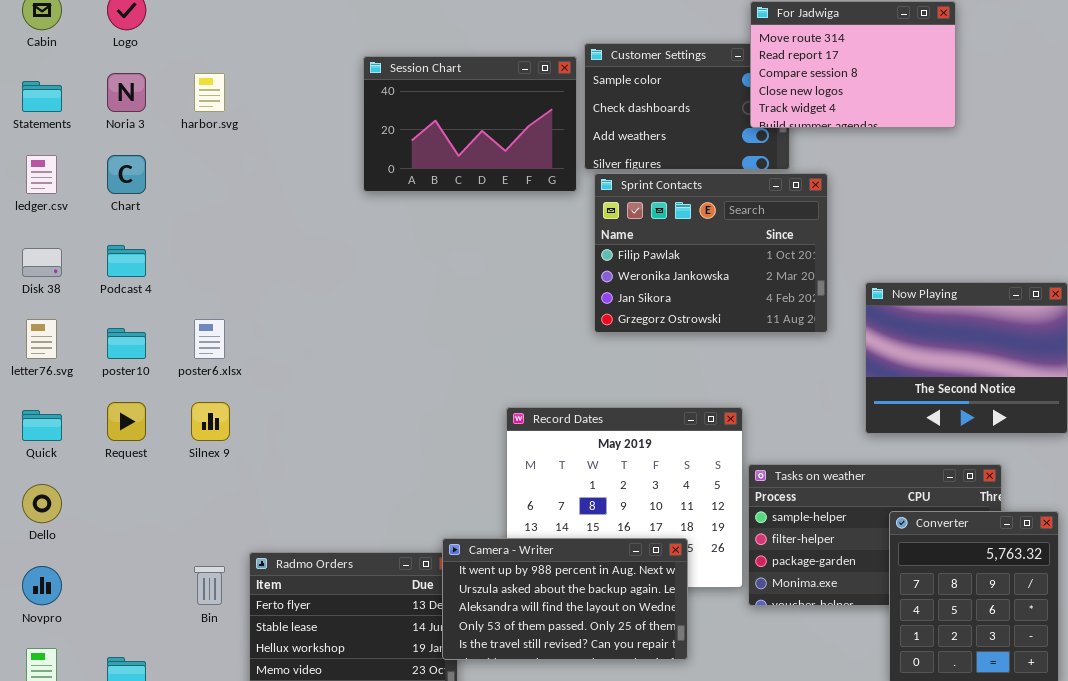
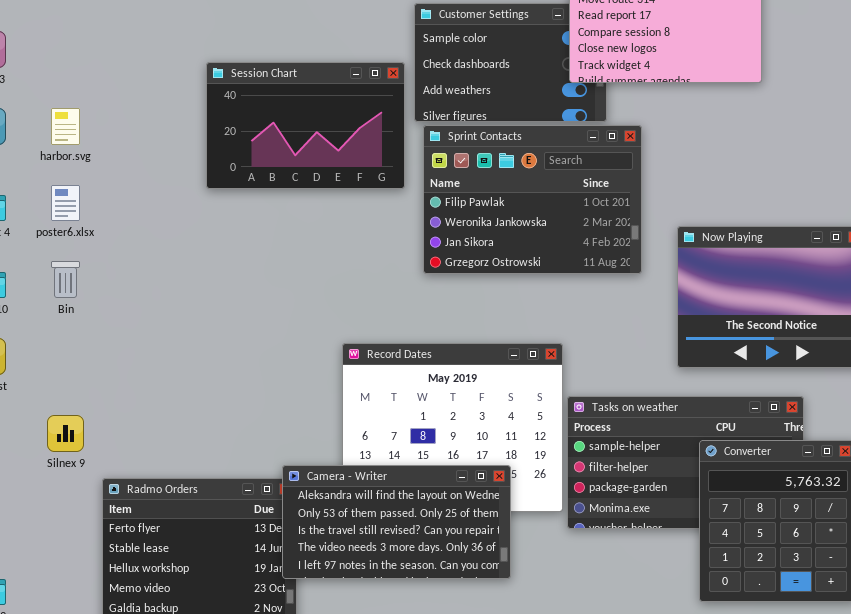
Session Chart: [363,56,577,192] -> [206,62,405,189], moved
harbor.svg: [194,73,225,112] -> [51,108,80,145], moved
poster6.xlsx: [194,319,225,359] -> [51,185,80,221], moved
Silnex 9: [191,402,230,441] -> [47,415,84,452], moved
Camera - Writer: [442,538,688,660] -> [282,465,511,579], scrolled down 2 rows
Bin: [194,566,225,605] -> [51,261,80,298], moved

